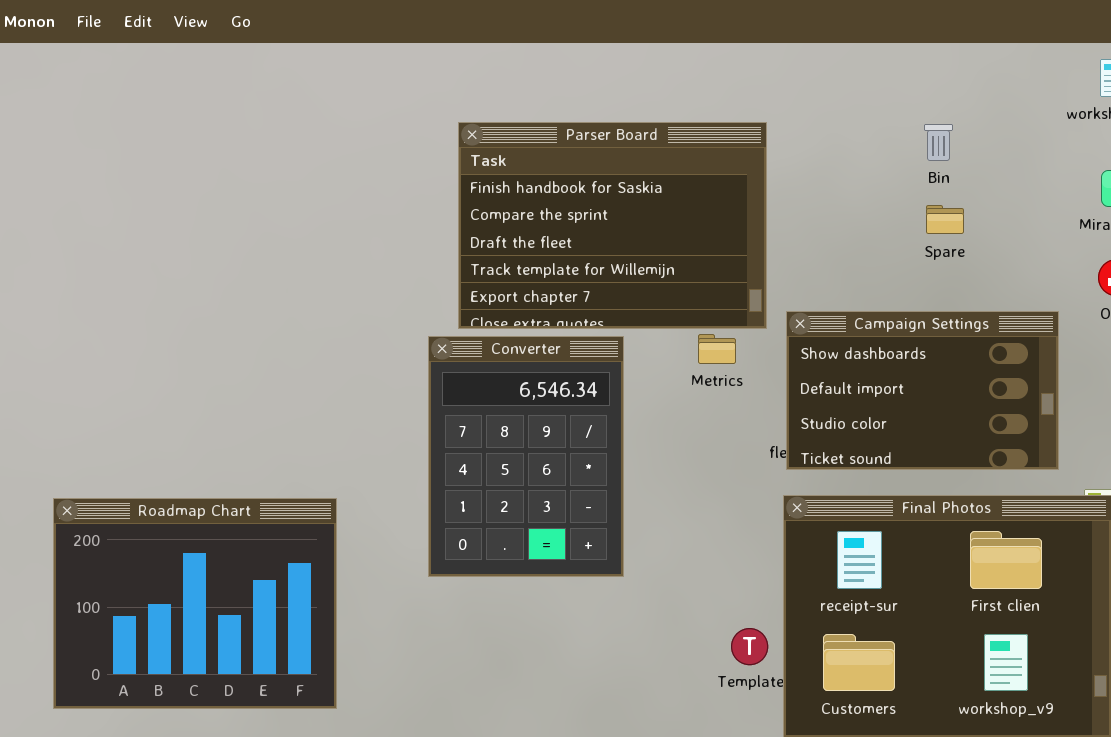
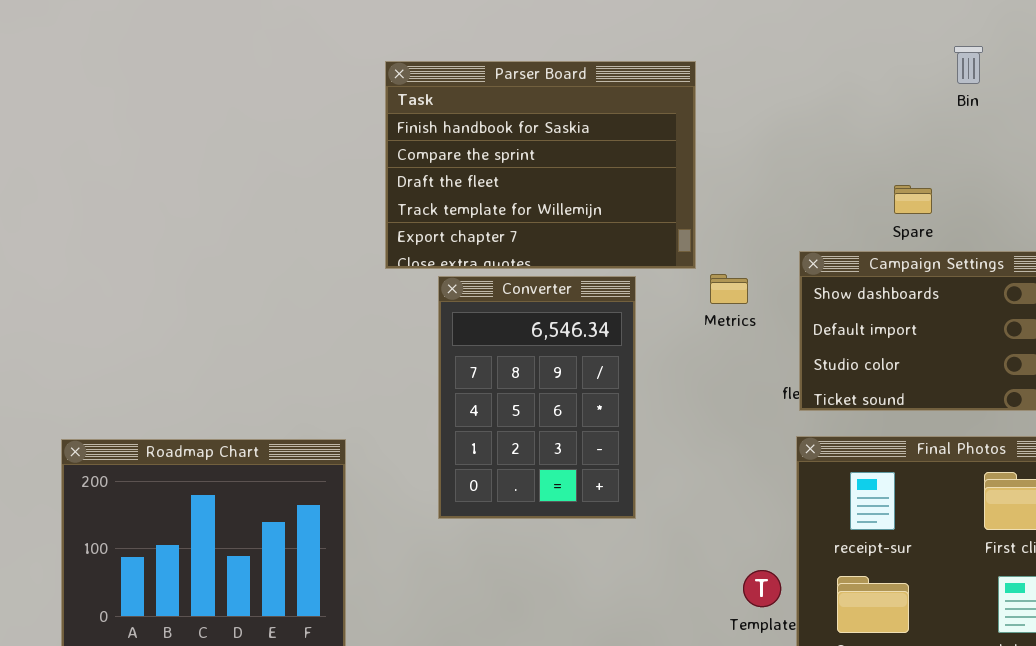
Parser Board: [458,122,767,329] -> [385,61,696,269], moved
Bin: [924,124,953,161] -> [954,46,983,84], moved
Spare: [926,205,964,234] -> [894,185,932,214], moved

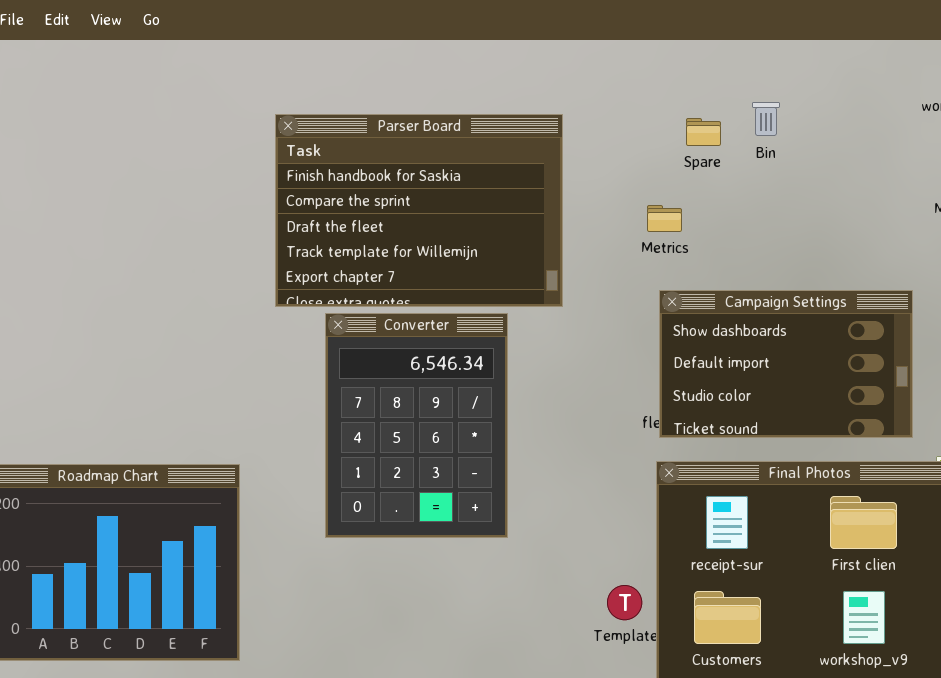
Bin: [954,46,983,84] -> [752,102,780,136], moved
Spare: [894,185,932,214] -> [686,118,721,146], moved
Metrics: [710,274,748,304] -> [647,205,682,232], moved

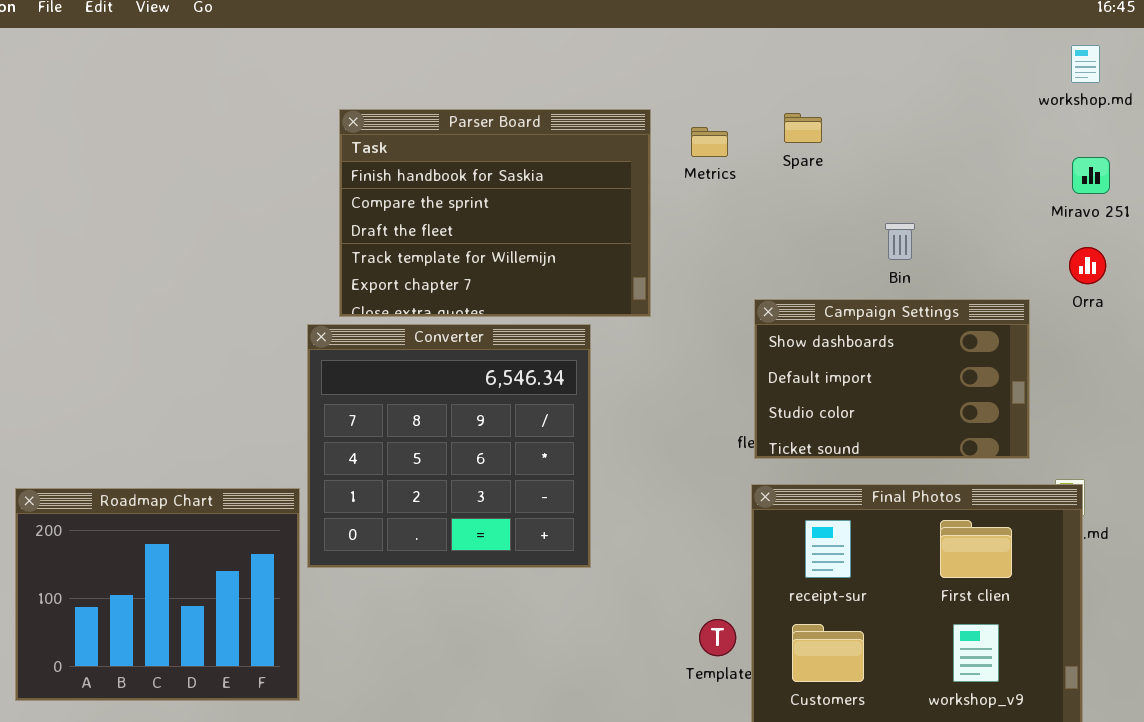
Bin: [752,102,780,136] -> [885,223,915,260], moved
Metrics: [647,205,682,232] -> [691,127,728,157], moved
Converter: [325,313,508,538] -> [307,324,591,568], resized

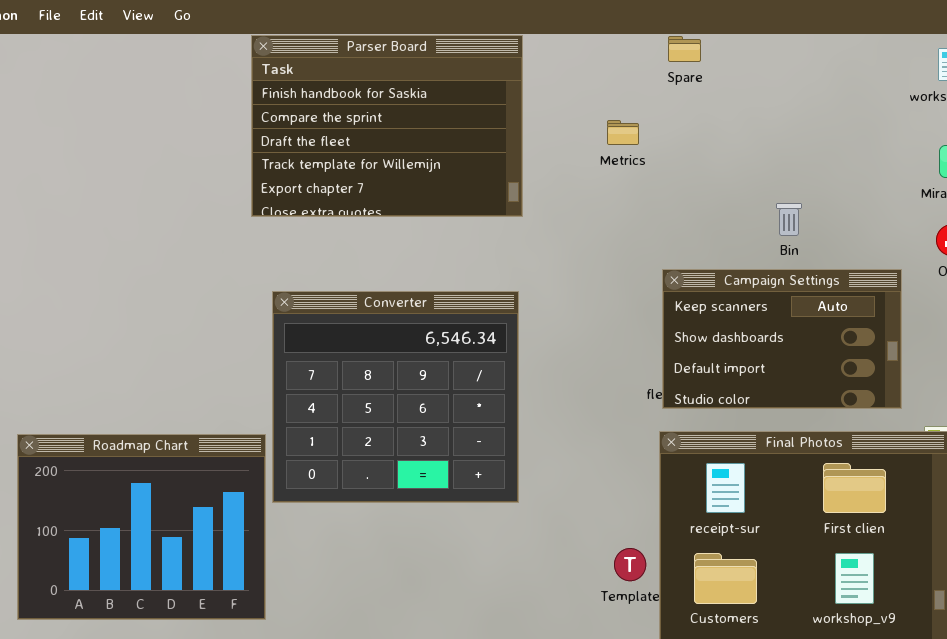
Parser Board: [339,109,651,317] -> [251,35,523,217], moved
Spare: [784,113,822,143] -> [668,36,701,62], moved
Campaign Settings: [754,299,1030,459] -> [662,269,902,409], scrolled up 1 row

